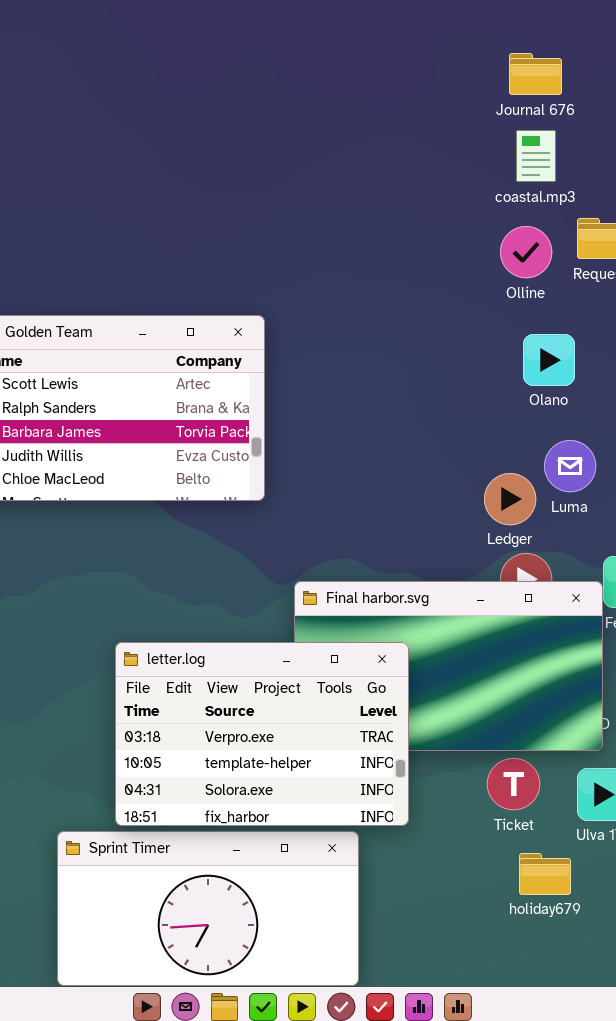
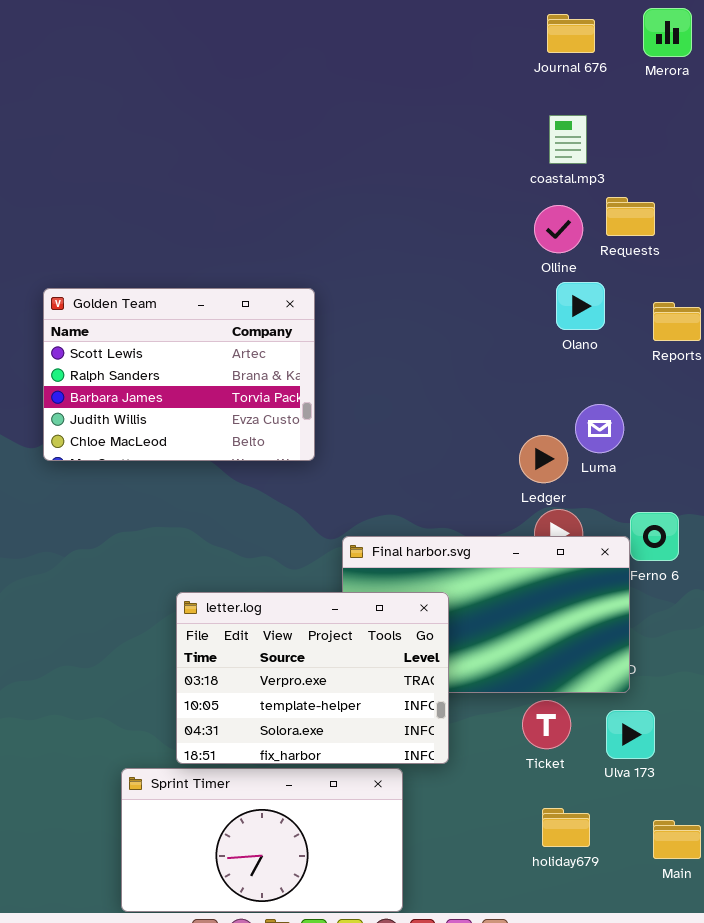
Journal 676: [509,53,562,95] -> [547,14,595,53], moved
Olano: [523,334,575,386] -> [556,282,605,330], moved
holiday679: [519,853,571,895] -> [542,808,590,847], moved

